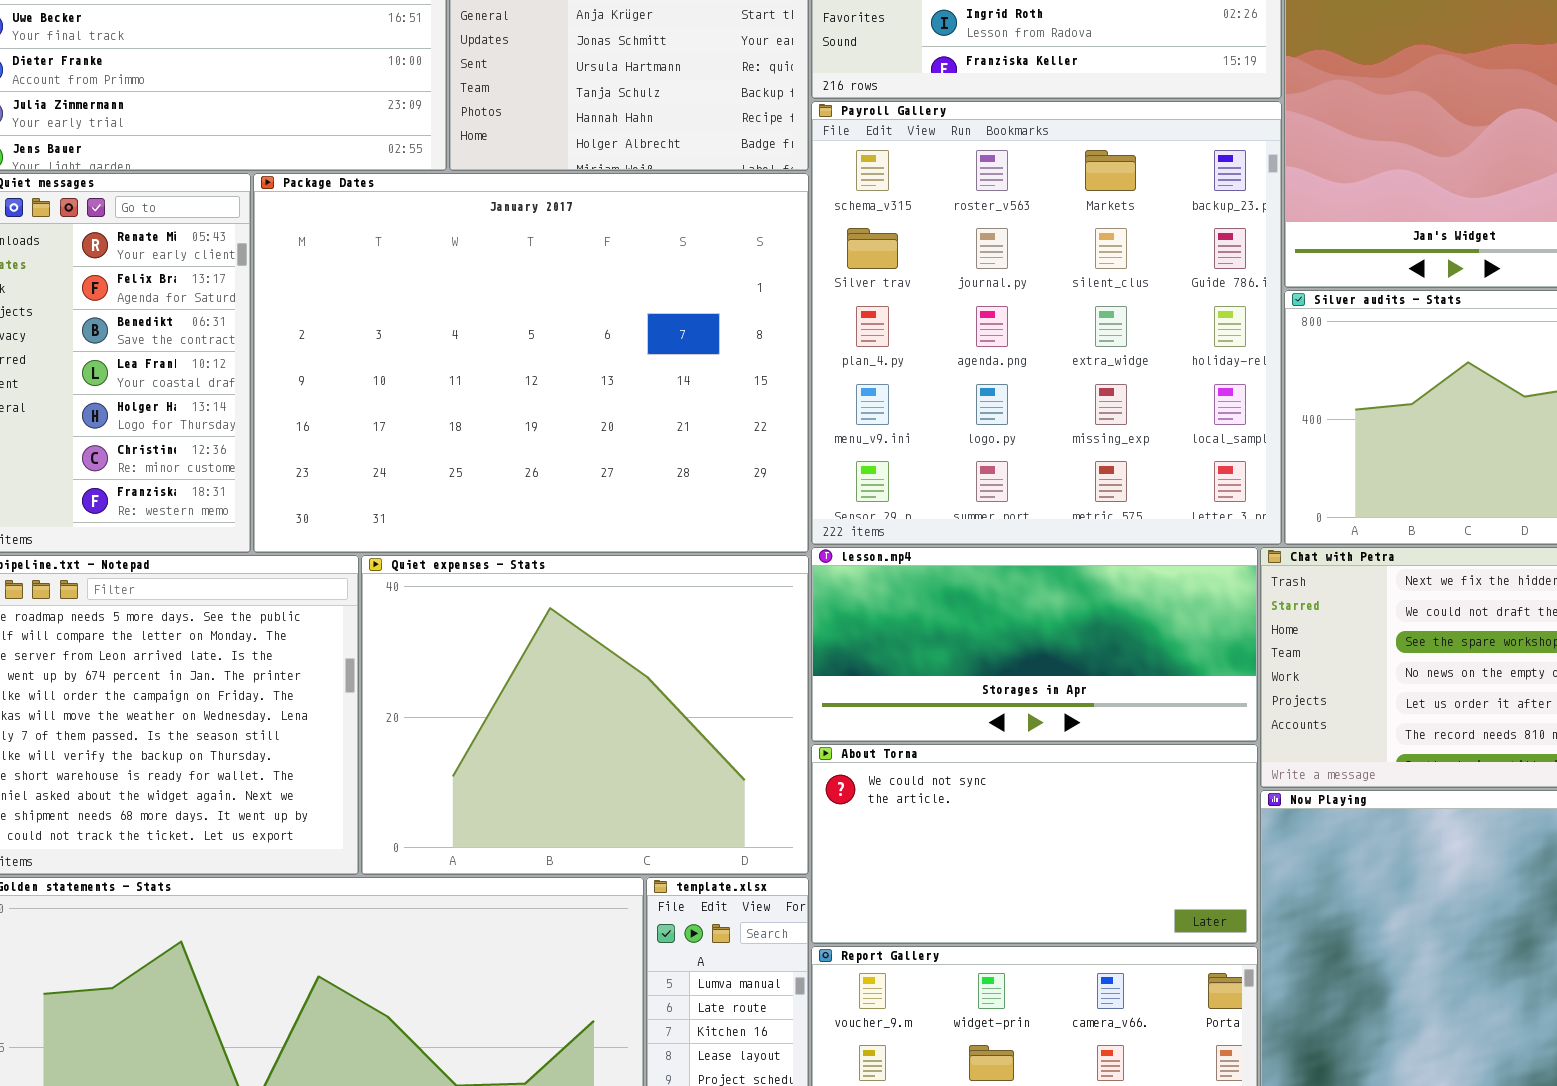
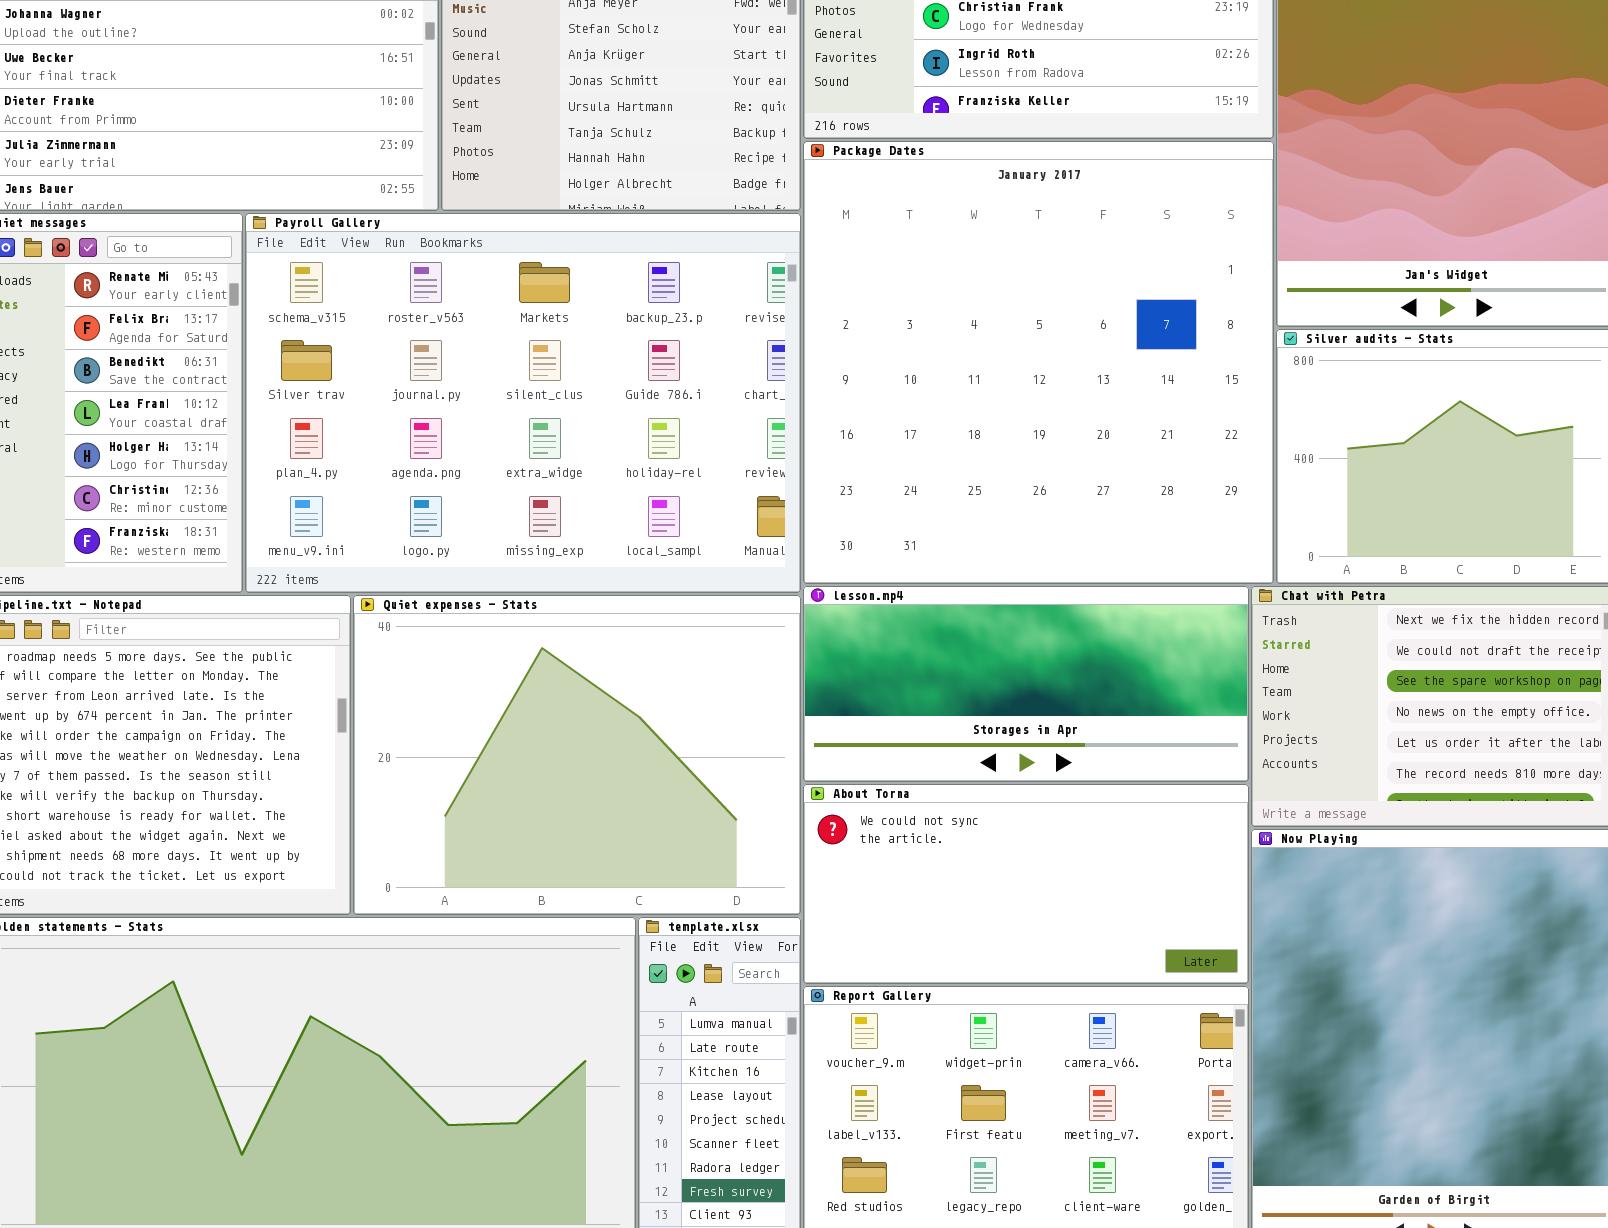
Payroll Gallery: [811,101,1282,545] -> [245,213,801,593], moved, resized
Package Dates: [253,173,809,553] -> [803,141,1274,584], moved, resized

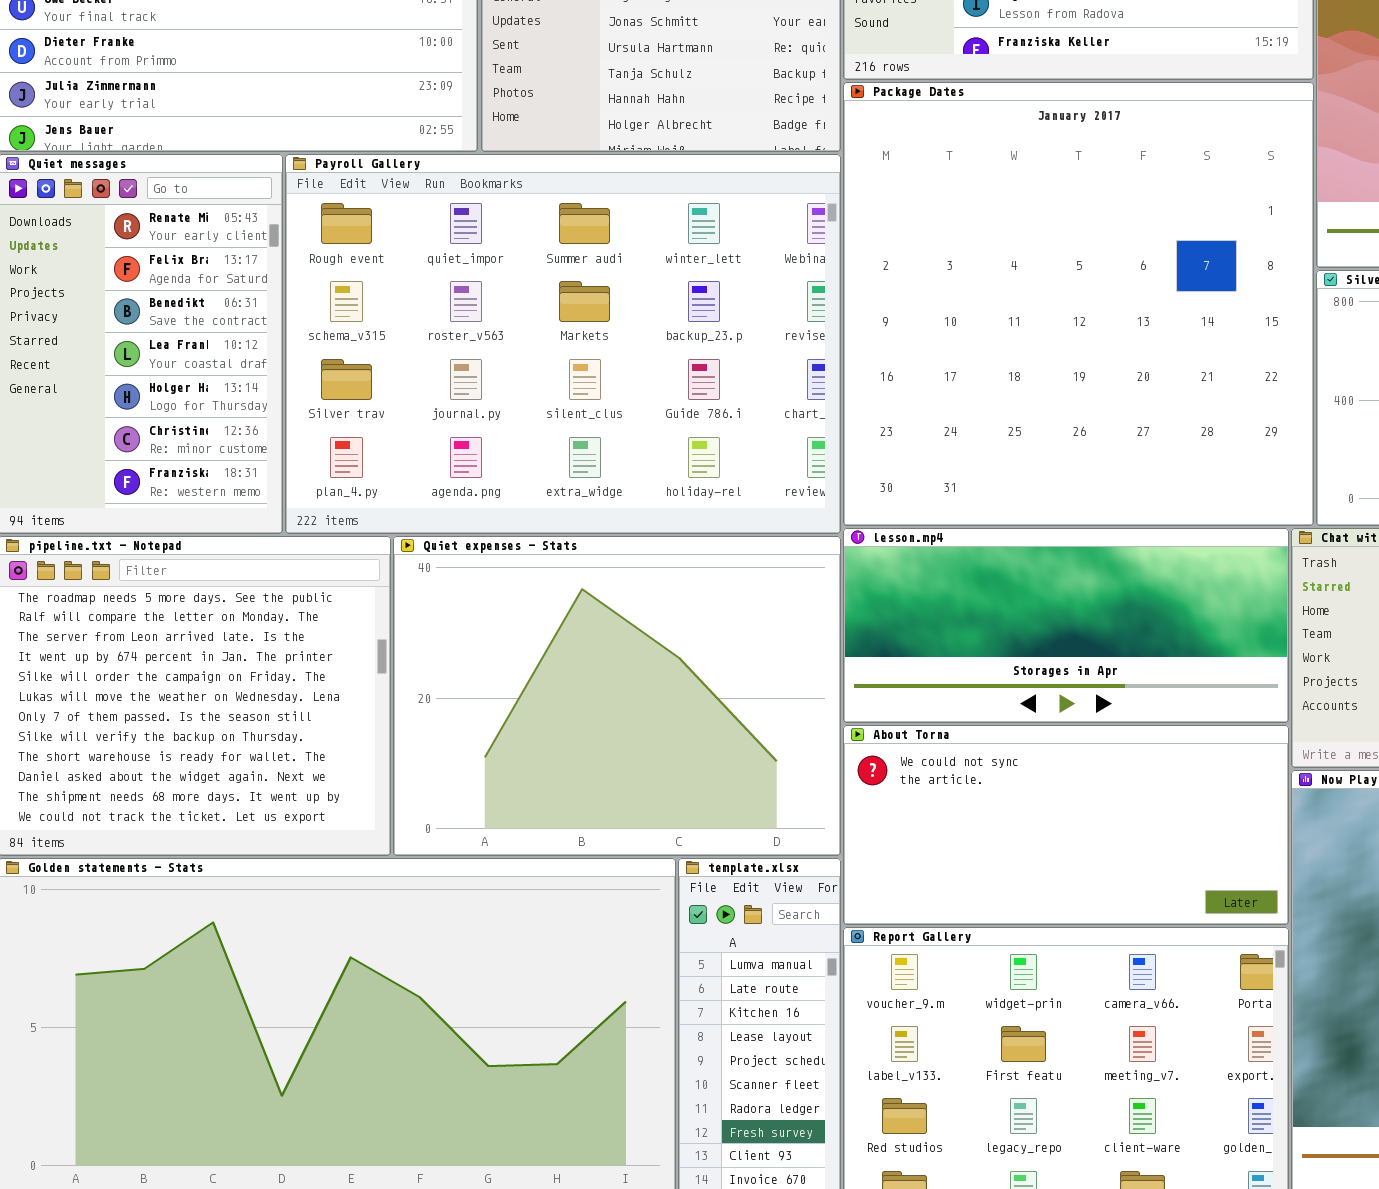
Payroll Gallery: [245,213,801,593] -> [285,154,841,534], scrolled up 1 row

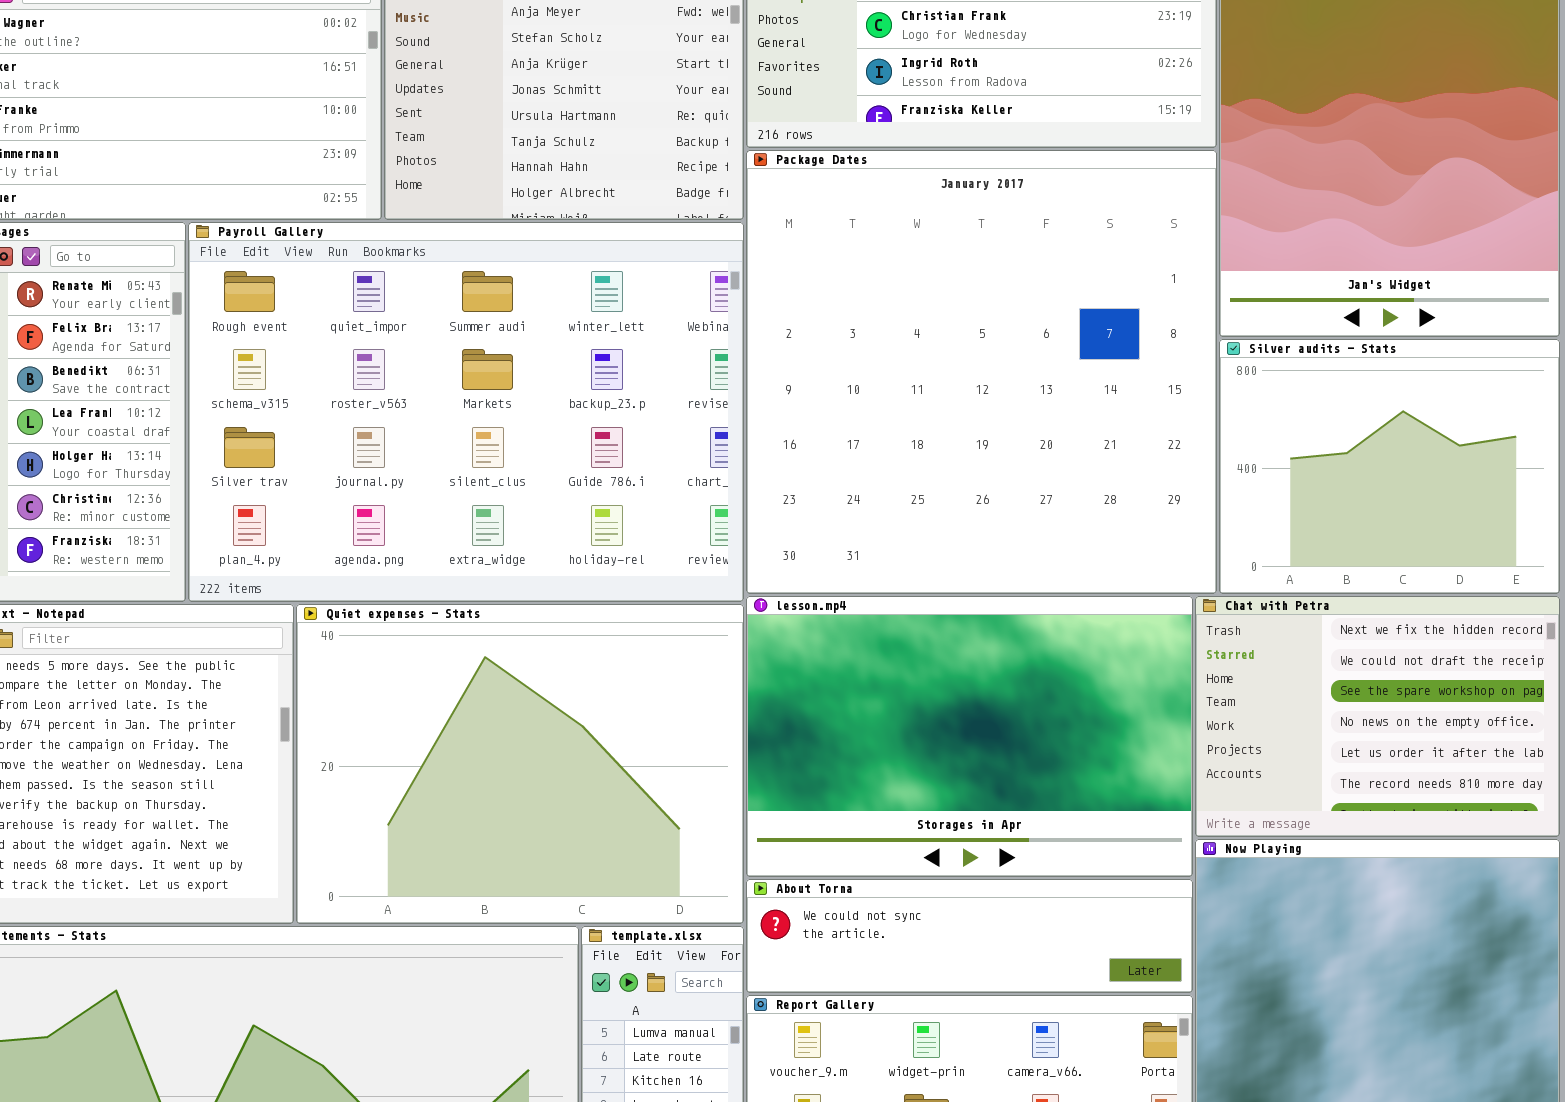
lesson.mp4: [843,528,1289,723] -> [746,596,1193,877], resized
About Torna: [843,725,1289,925] -> [746,879,1193,993], resized

